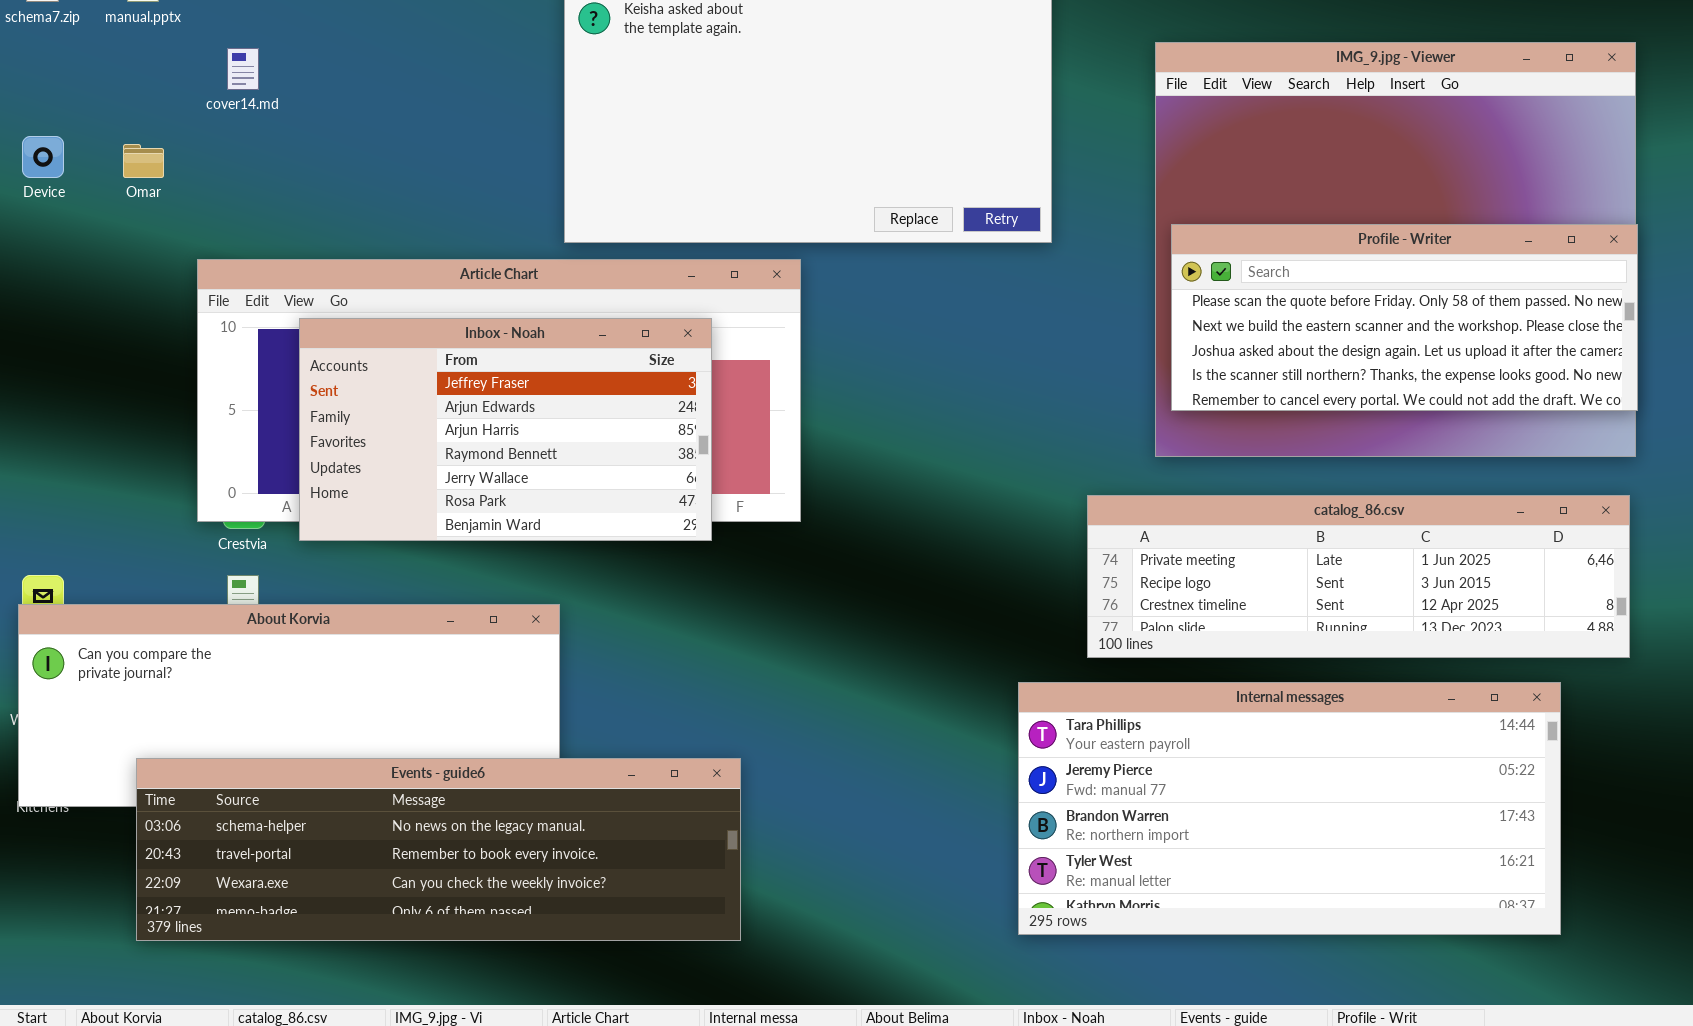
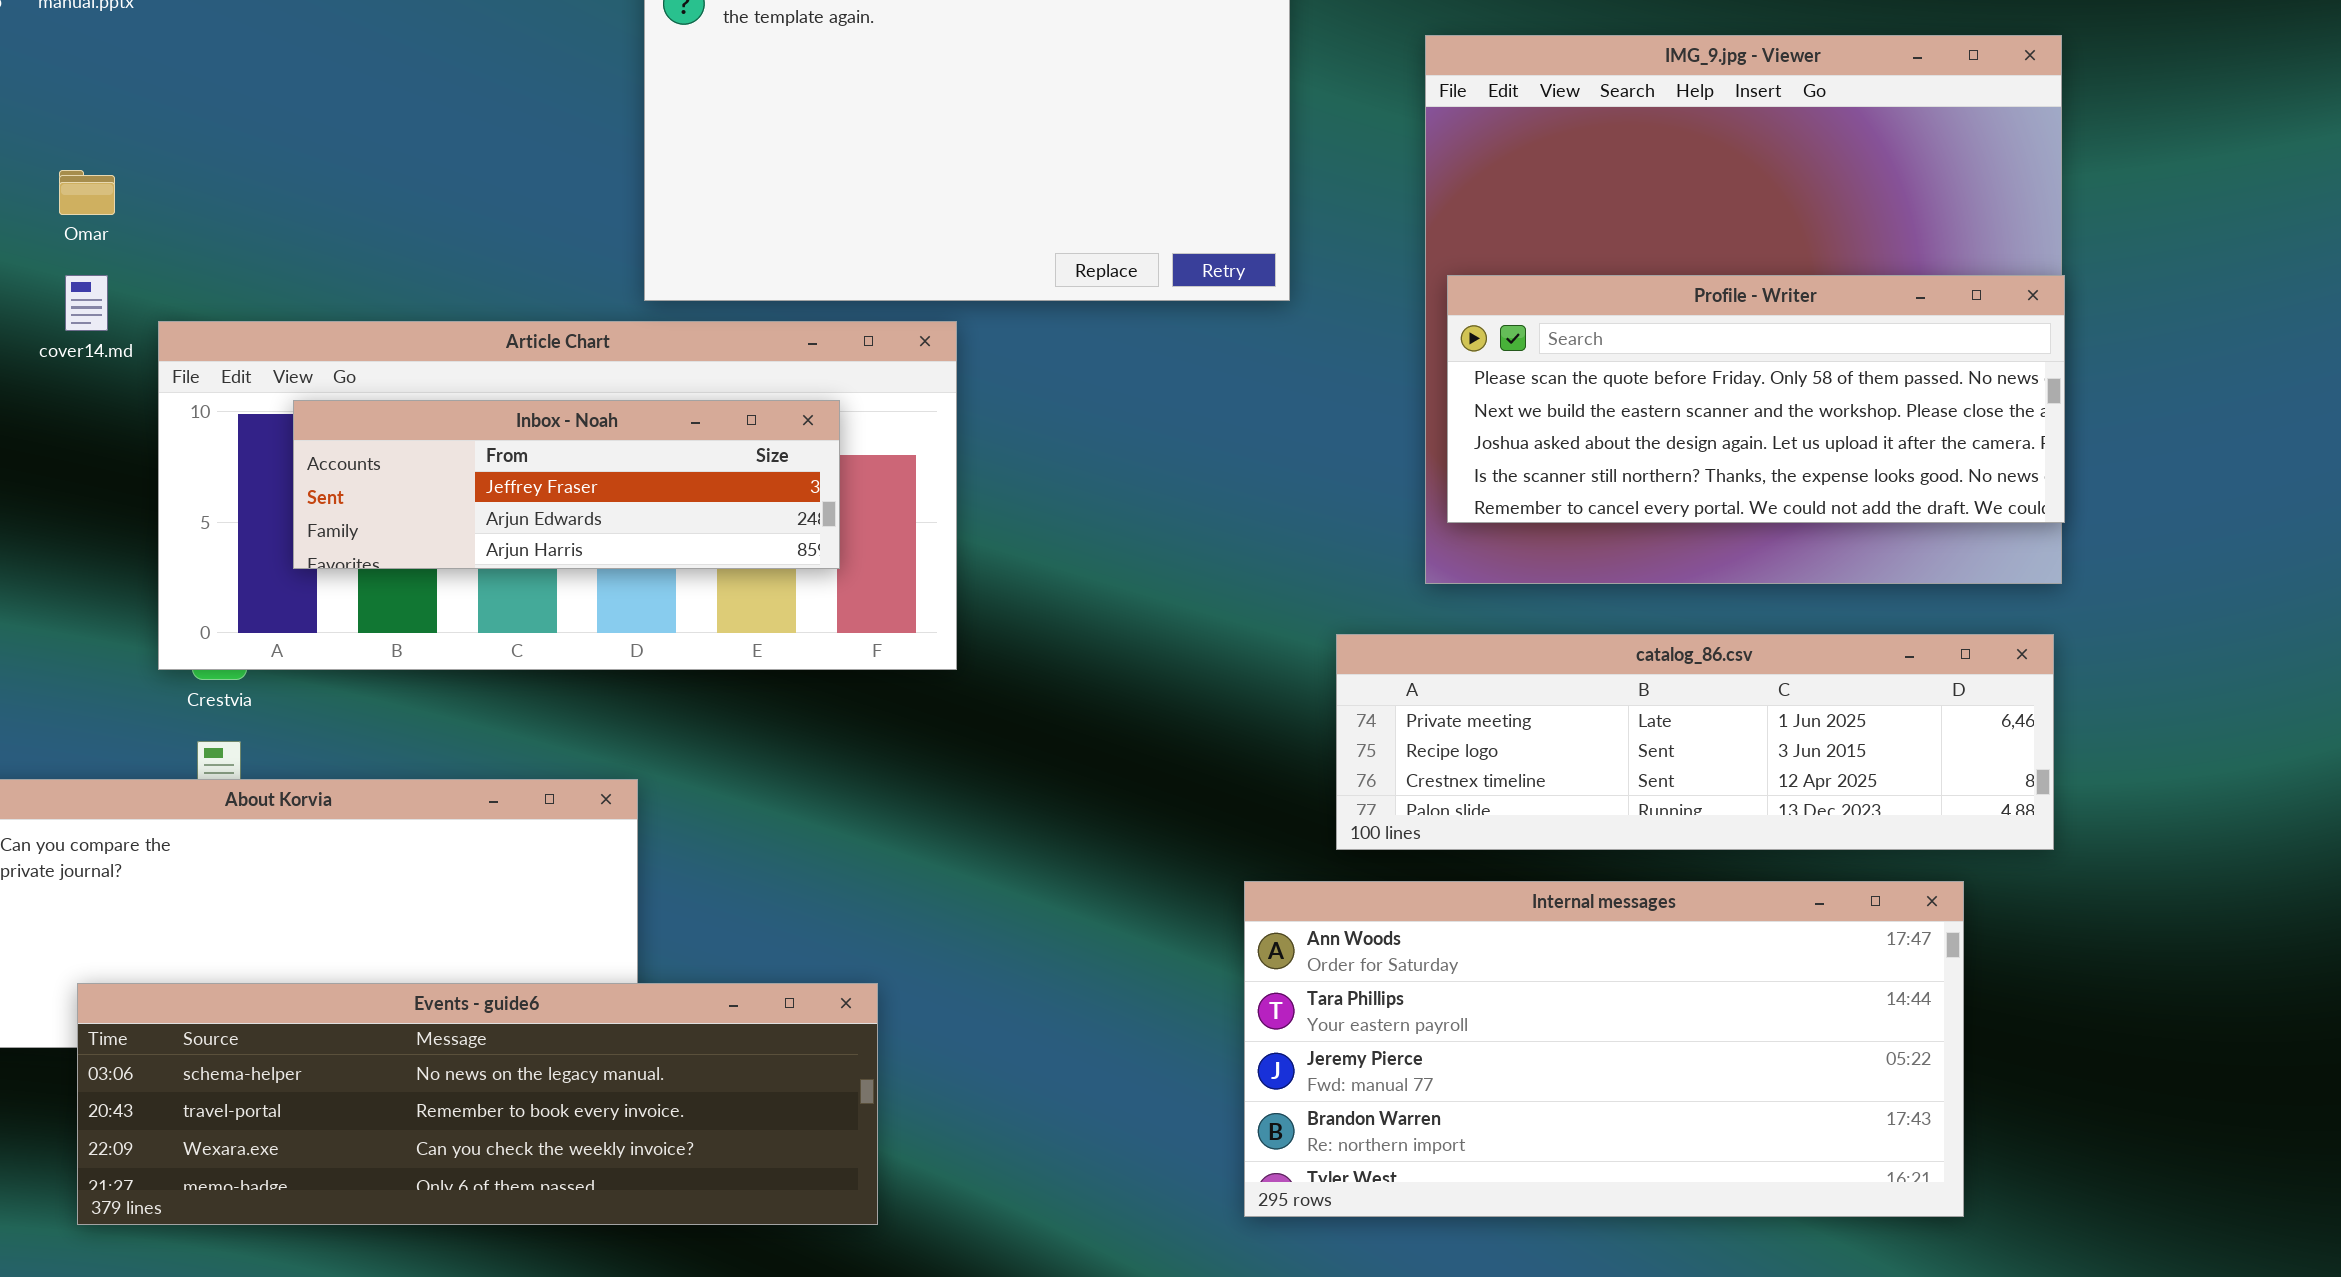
cover14.md: [227,48,259,90] -> [65,275,108,331], moved
Inbox - Noah: [299,318,712,541] -> [293,400,840,569], resized
Internal messages: [1018,682,1561,935] -> [1244,881,1964,1217], scrolled up 1 row

